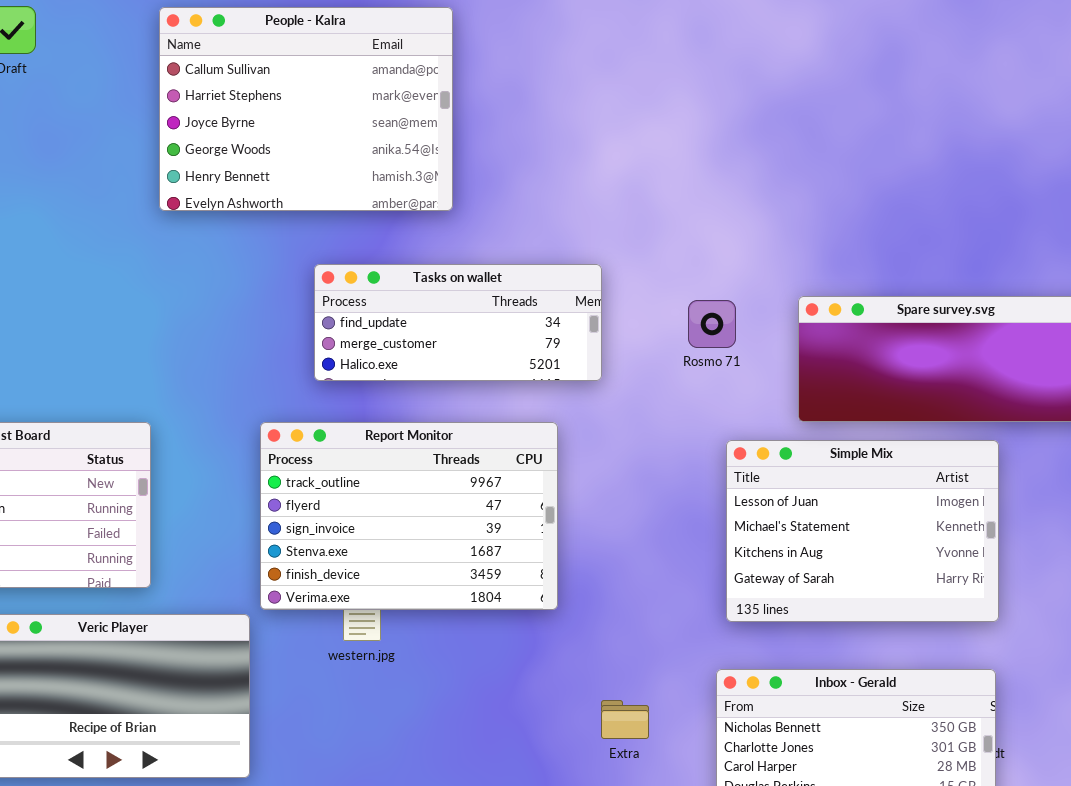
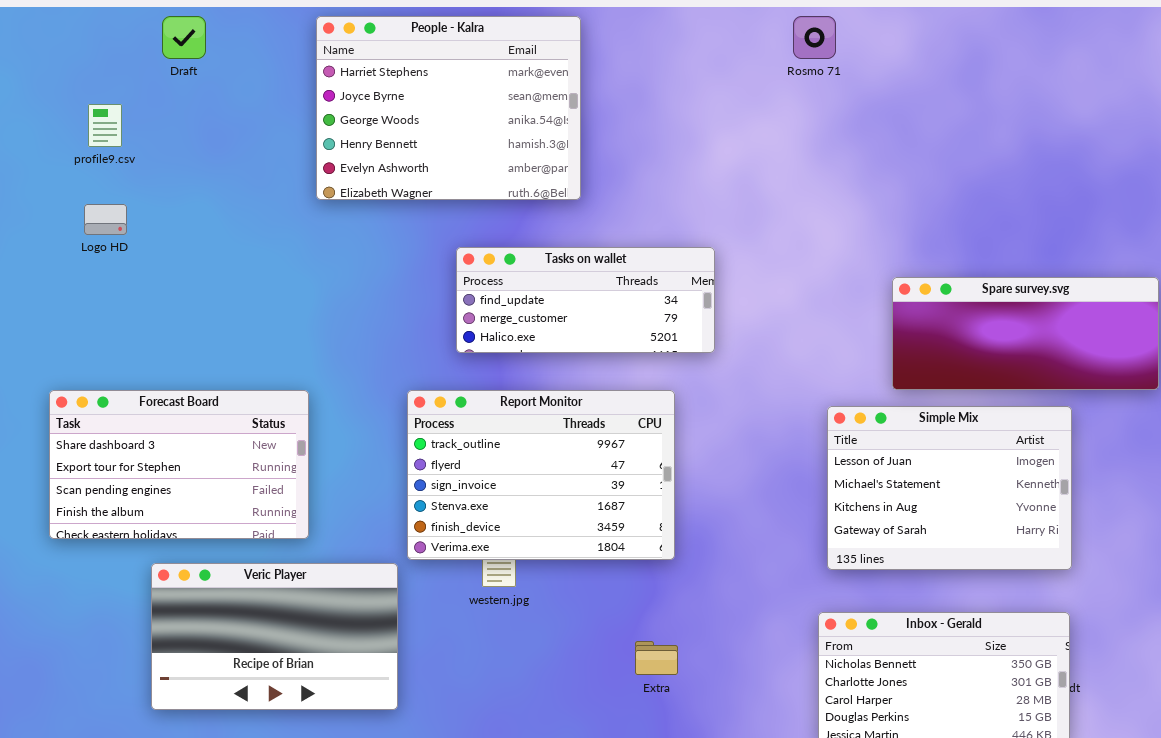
People - Kalra: [159,7,453,211] -> [316,16,581,200], scrolled down 1 row
Rosmo 71: [688,300,736,348] -> [793,16,836,59], moved
Extra: [601,700,649,739] -> [635,641,678,675], moved

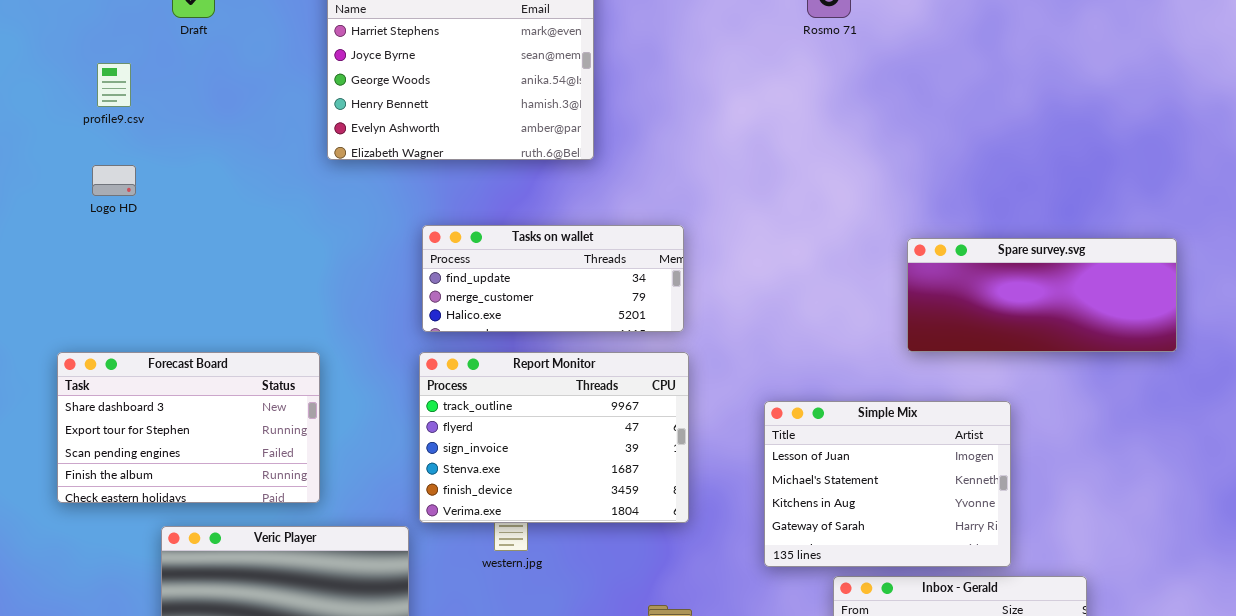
Tasks on wallet: [456,247,715,353] -> [422,225,684,332], moved
Simple Mix: [827,406,1072,570] -> [764,401,1011,567], moved

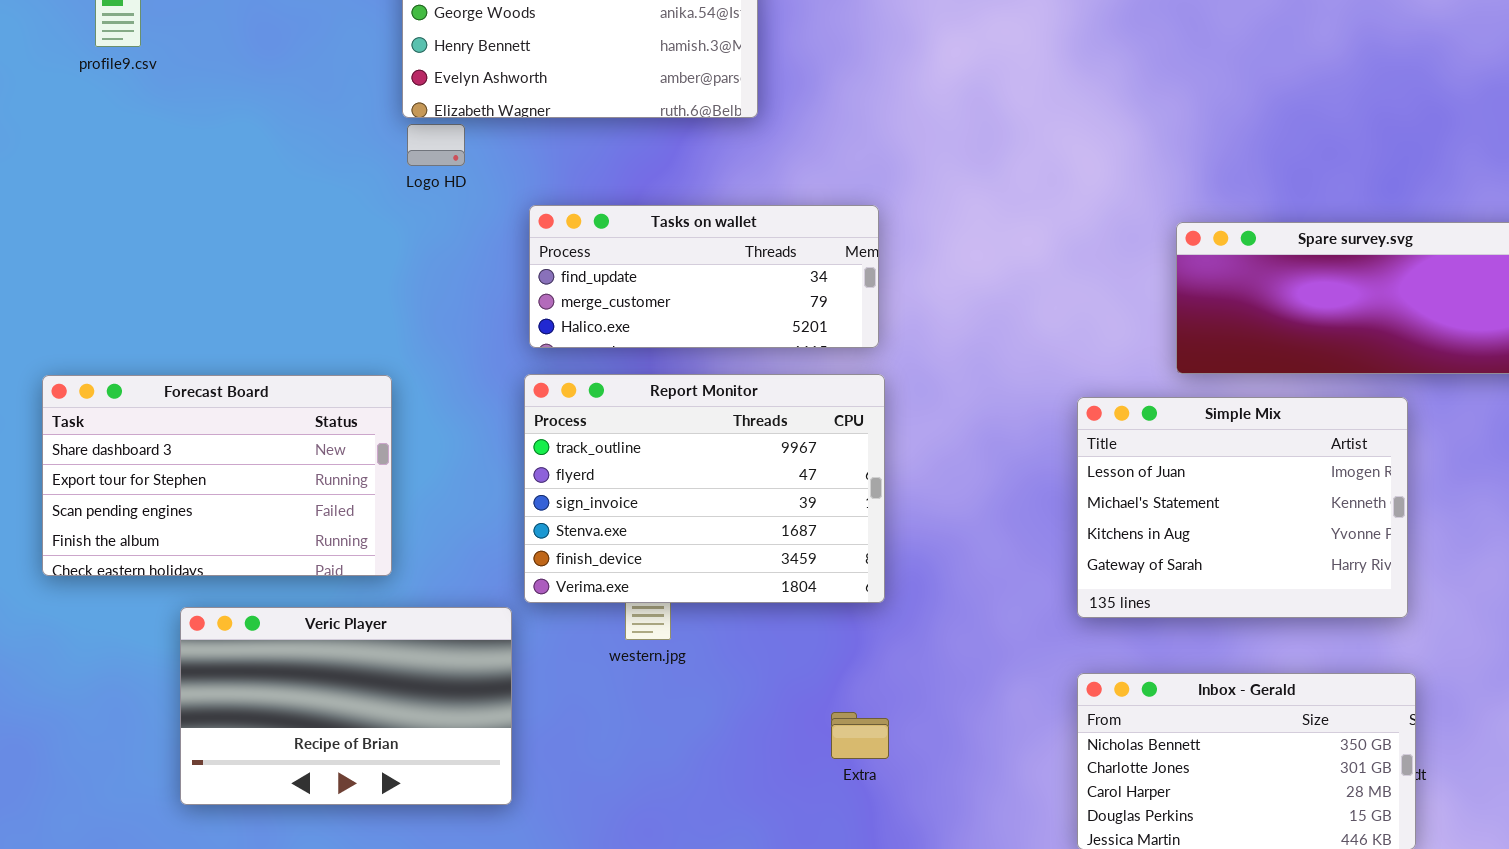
Logo HD: [92,165,136,196] -> [407,124,465,166], moved
Simple Mix: [764,401,1011,567] -> [1077,397,1408,618], moved

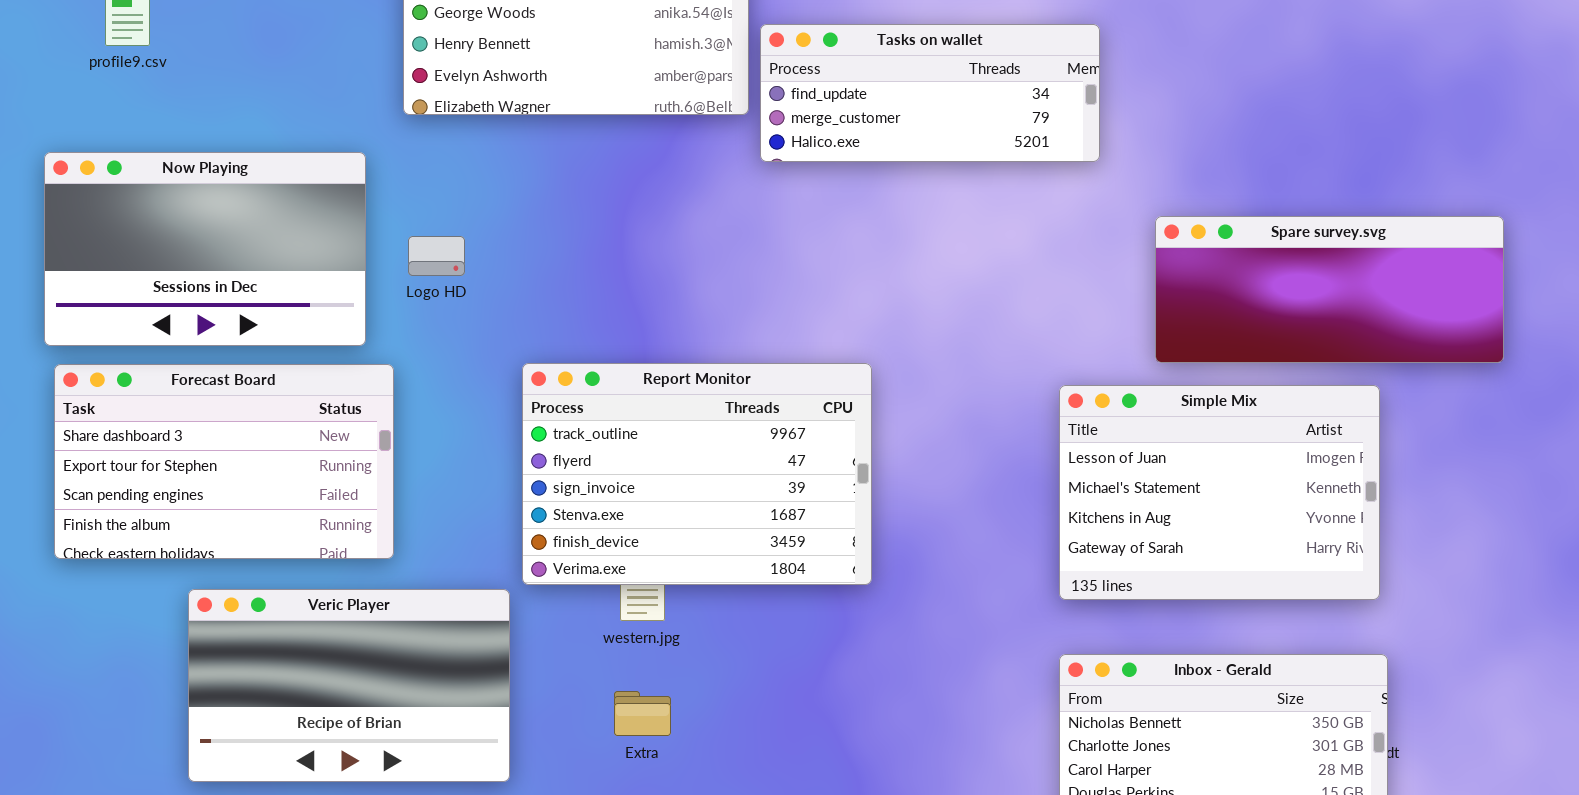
Logo HD: [407,124,465,166] -> [408,236,465,276], moved
Now Playing: none -> [44,152,366,346], opened
Tasks on wallet: [529,205,879,348] -> [760,24,1100,162], moved
Extra: [831,712,889,759] -> [614,691,671,736], moved

